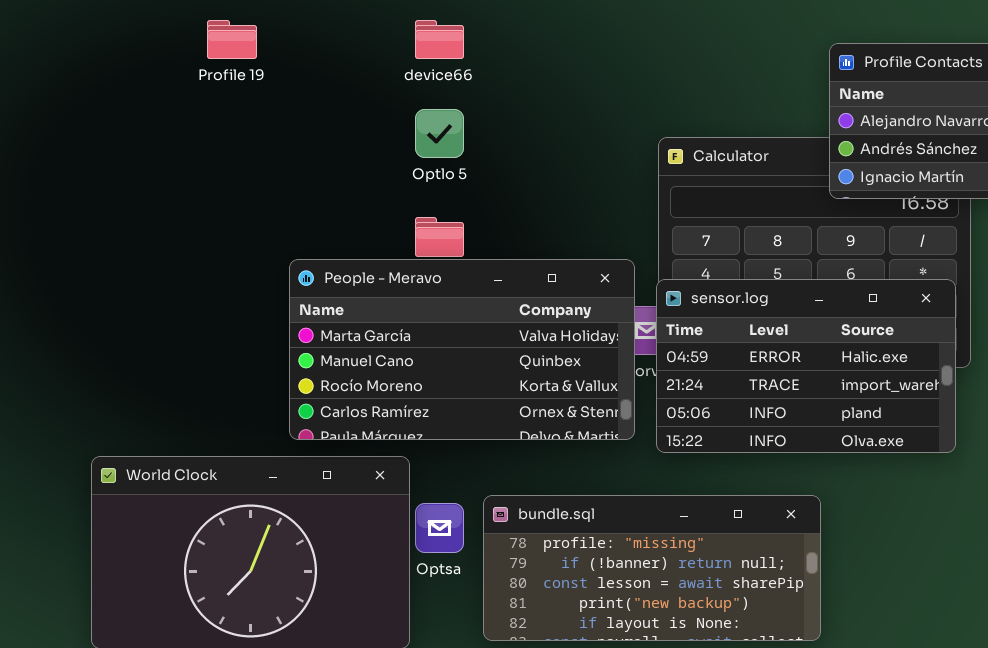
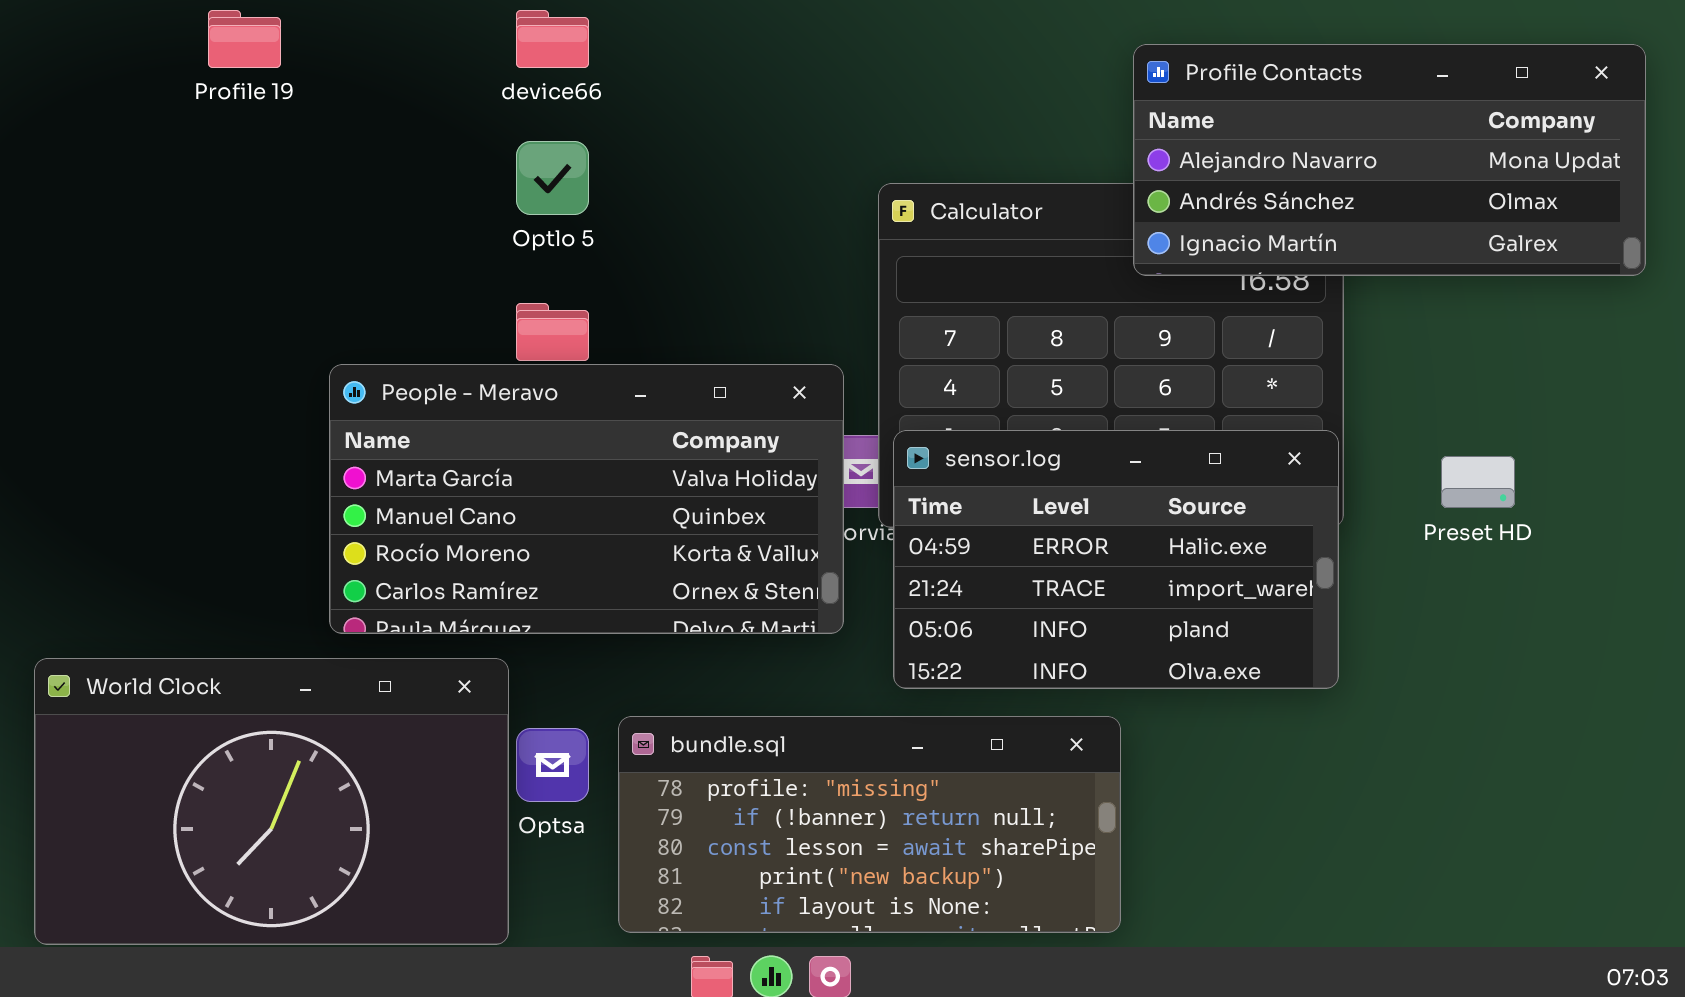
sensor.log: [656,279,956,453] -> [893,430,1339,689], moved

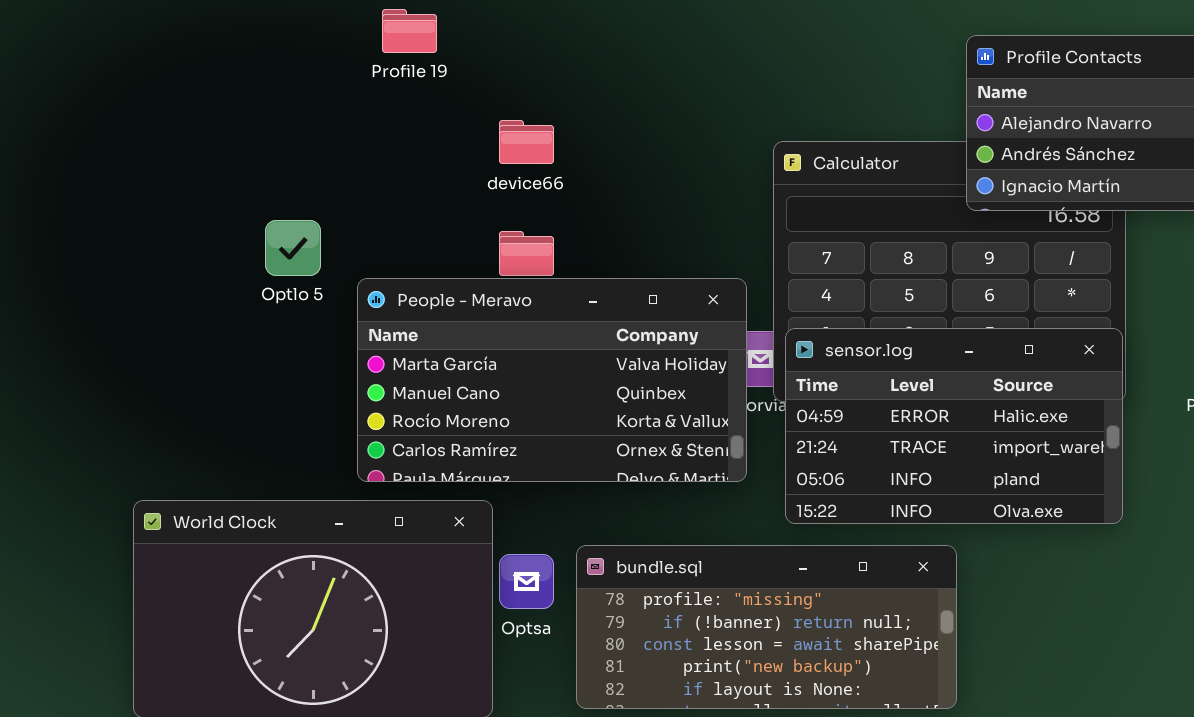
Profile 19: [208,10,281,68] -> [382,9,437,53], moved
device66: [516,10,589,68] -> [499,120,554,164], moved
Optlo 5: [516,141,589,215] -> [265,220,321,276], moved

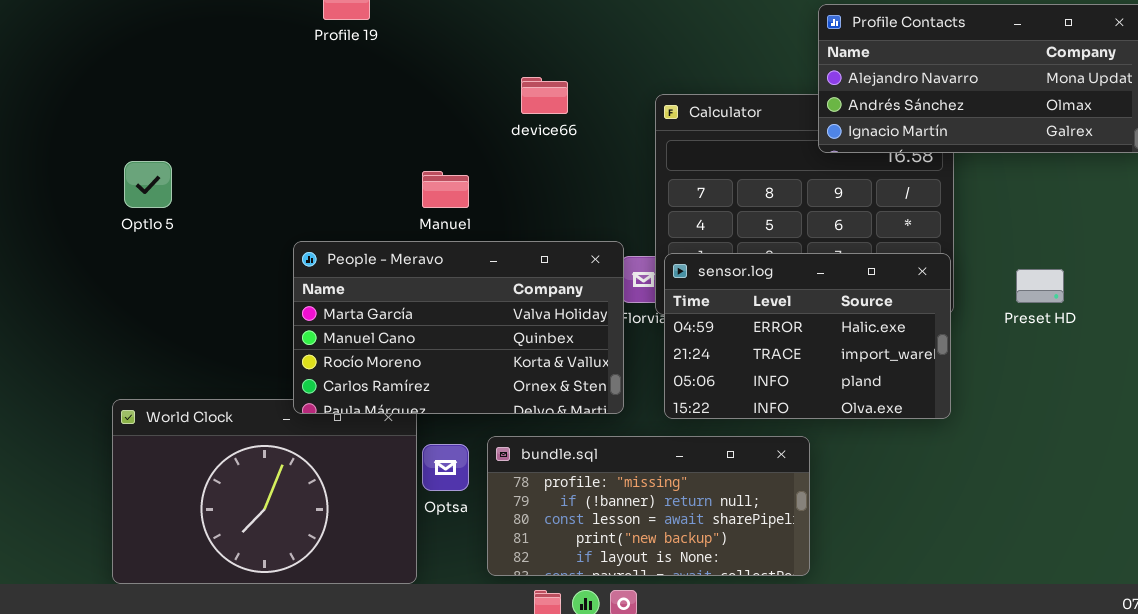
device66: [499,120,554,164] -> [521,77,568,114], moved
Optlo 5: [265,220,321,276] -> [124,161,172,208], moved
People - Meravo: [357,278,747,482] -> [293,241,624,414], moved

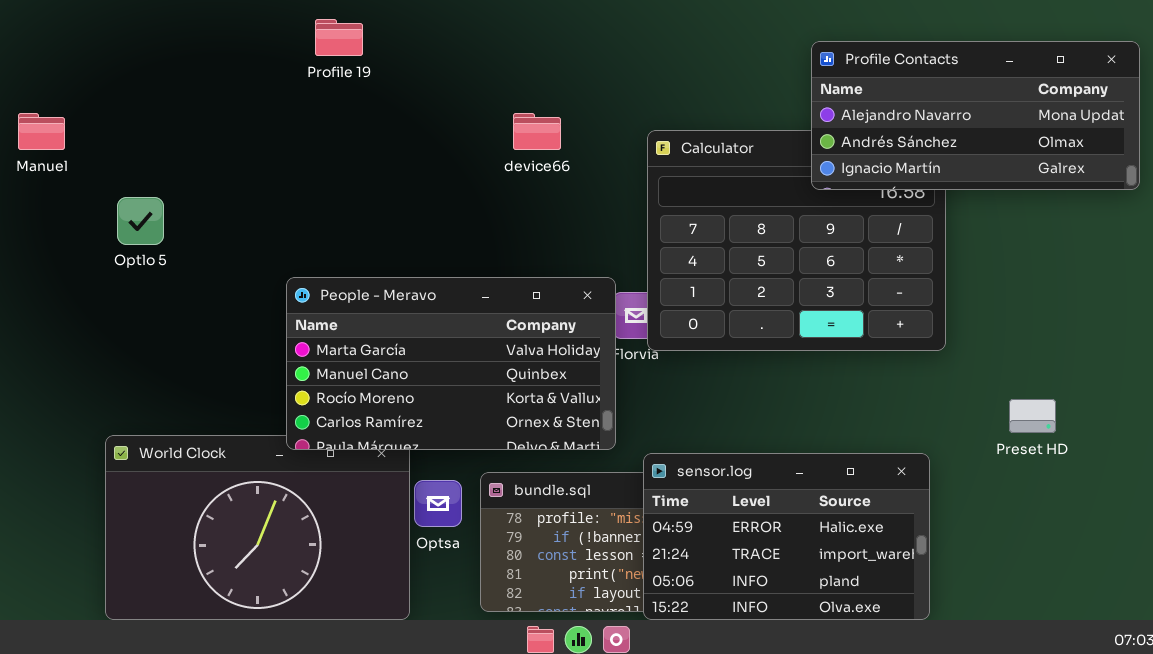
Manuel: [422,171,469,208] -> [18,113,65,150], moved
sensor.log: [664,253,951,419] -> [643,453,930,620], moved
Preset HD: [1016,269,1064,303] -> [1009,399,1056,433], moved

